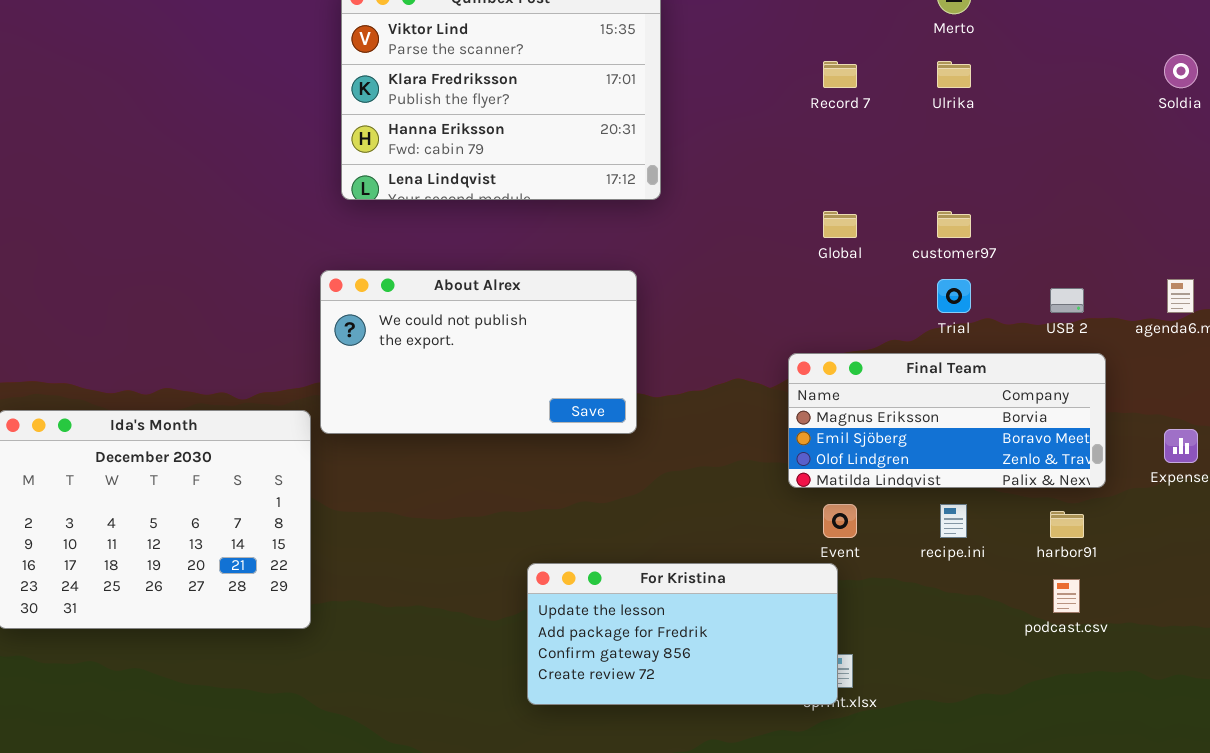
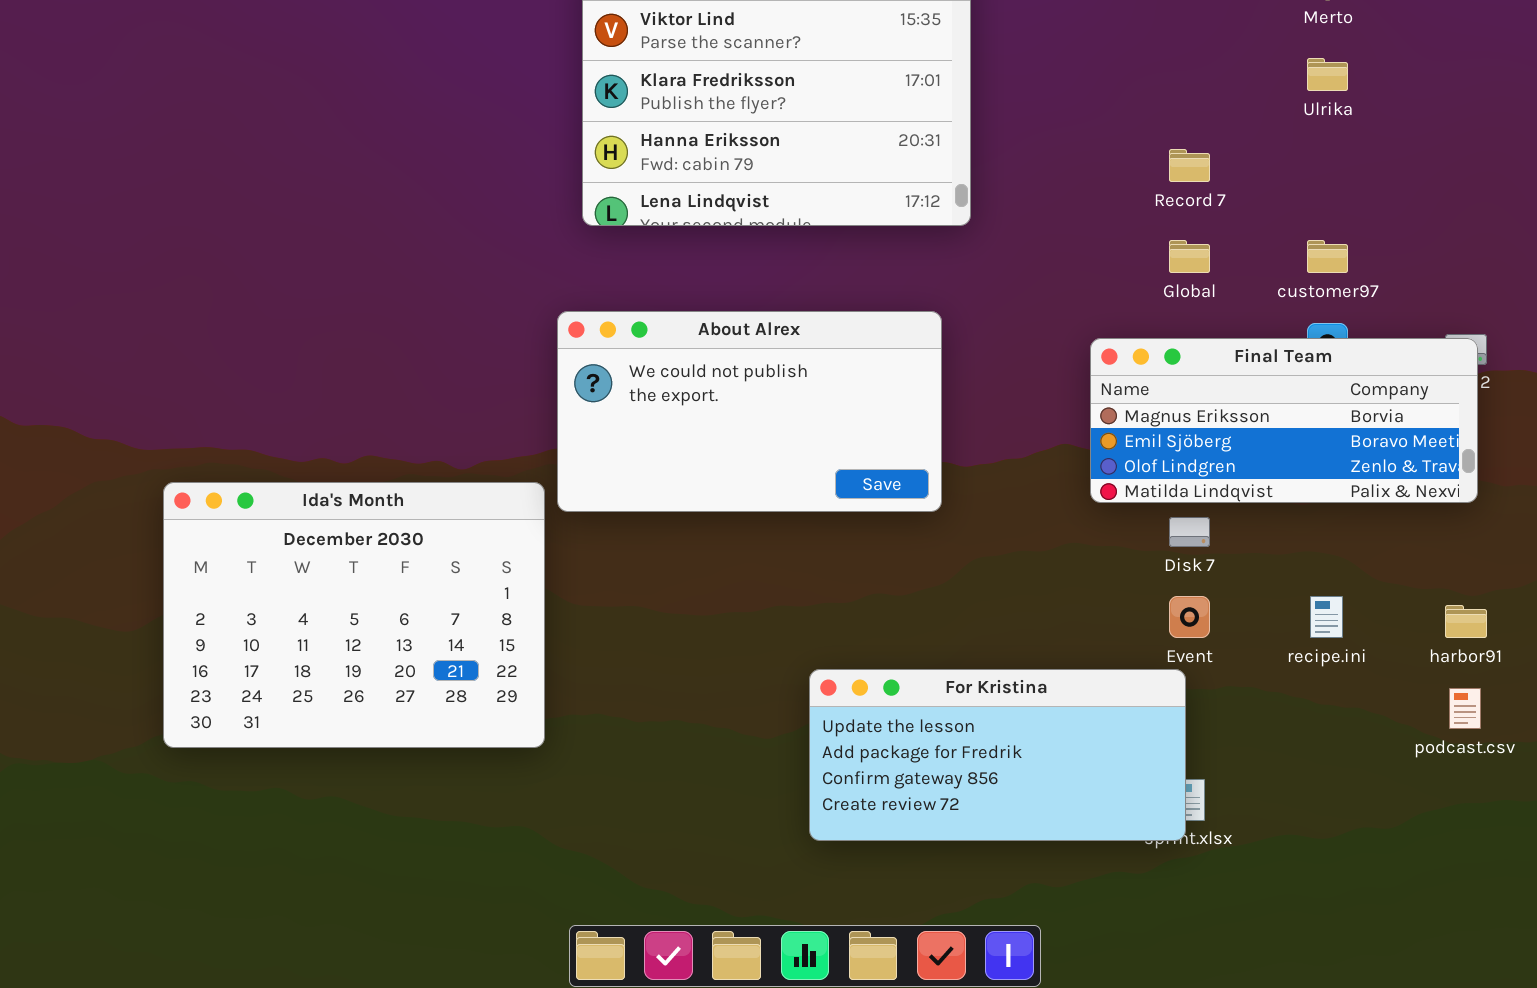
Record 7: [823,61,857,88] -> [1169,149,1210,182], moved
Final Team: [788,353,1106,488] -> [1090,338,1478,503], moved

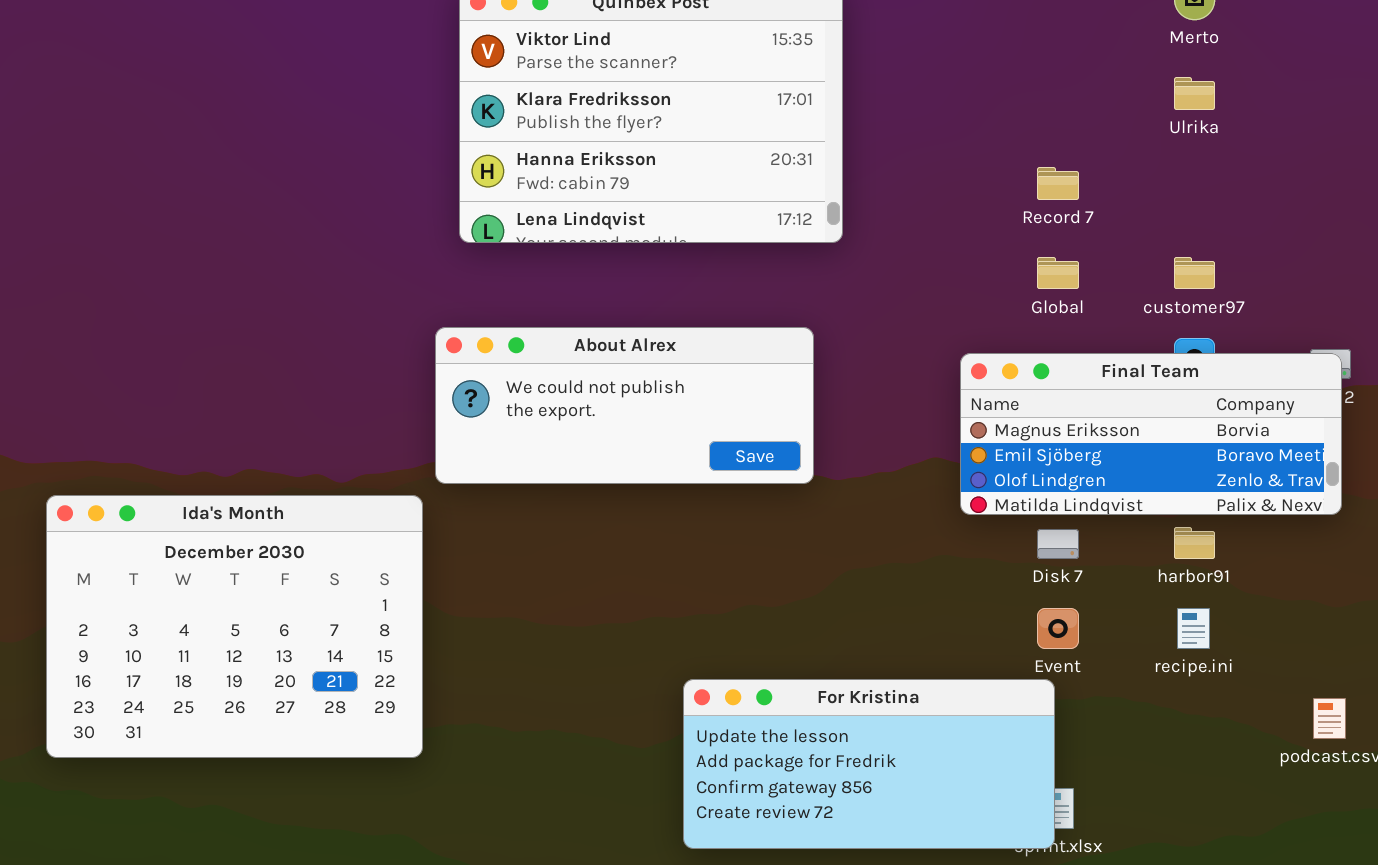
About Alrex: [557,311,942,512] -> [435,327,814,484], resized
harbor91: [1445,605,1487,638] -> [1174,527,1215,559], moved

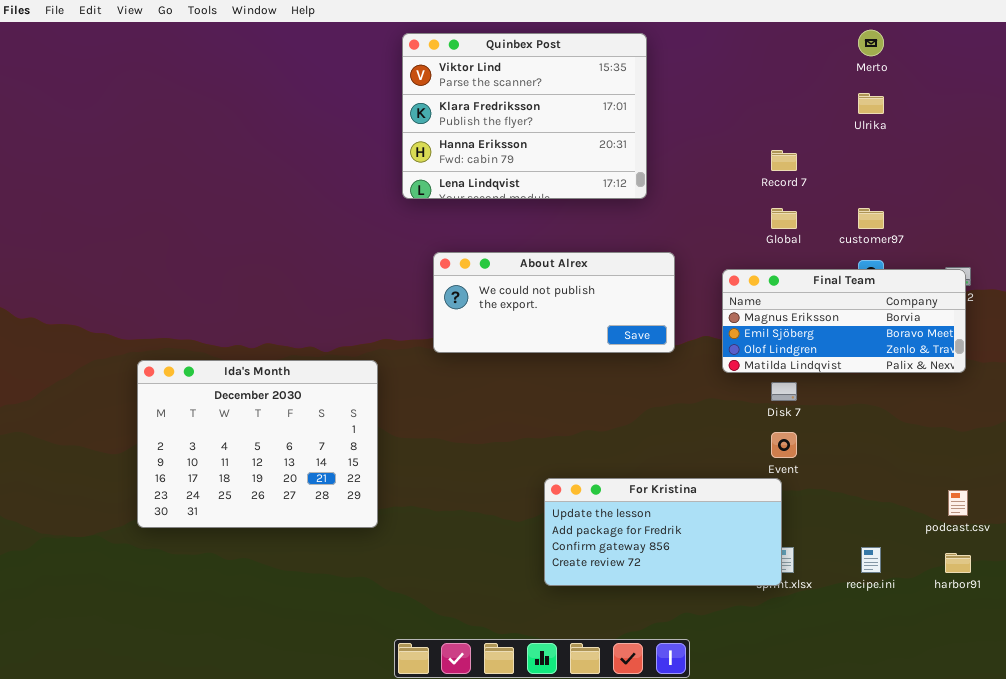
About Alrex: [435,327,814,484] -> [433,252,675,353], moved
harbor91: [1174,527,1215,559] -> [945,553,971,573], moved
recipe.ini: [1177,608,1210,649] -> [861,547,881,573], moved

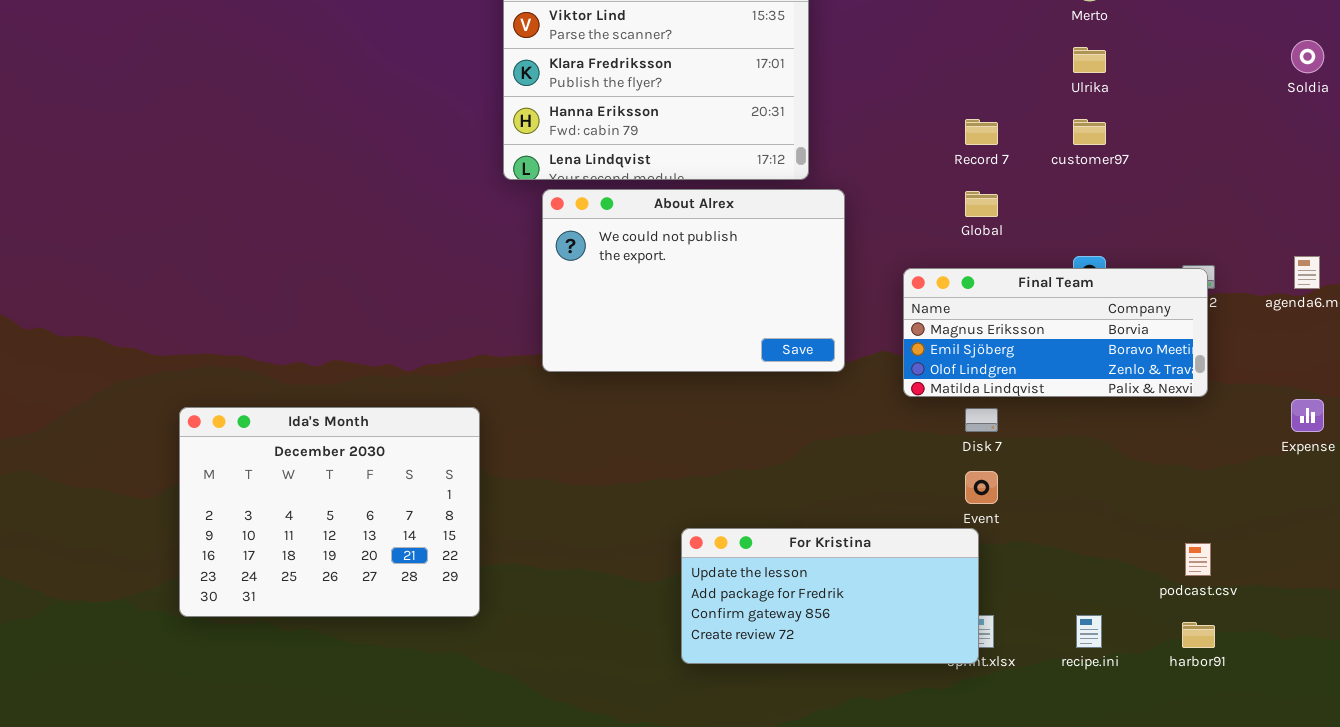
customer97: [858,208,884,229] -> [1073,119,1106,145], moved
About Alrex: [433,252,675,353] -> [542,189,845,372], resized
Ida's Month: [137,360,378,528] -> [179,407,480,617], moved

